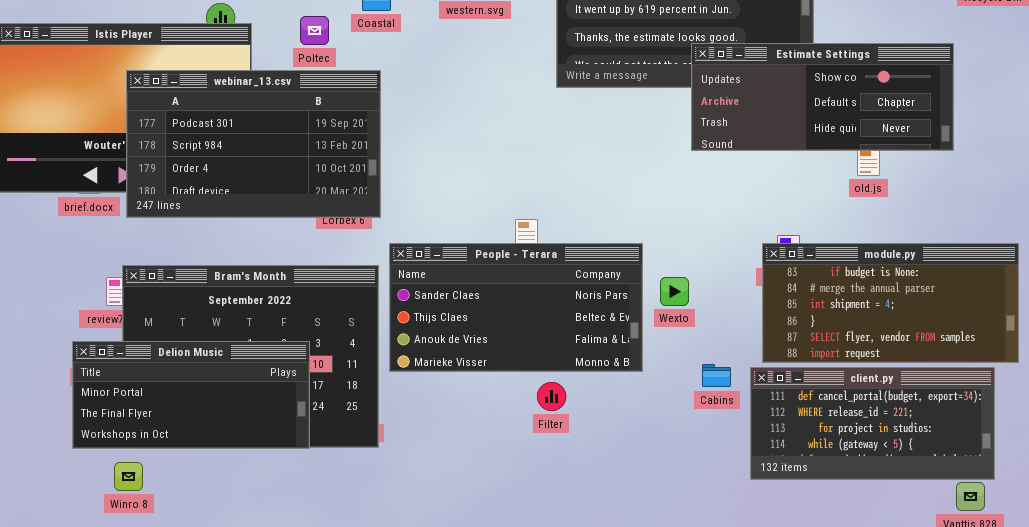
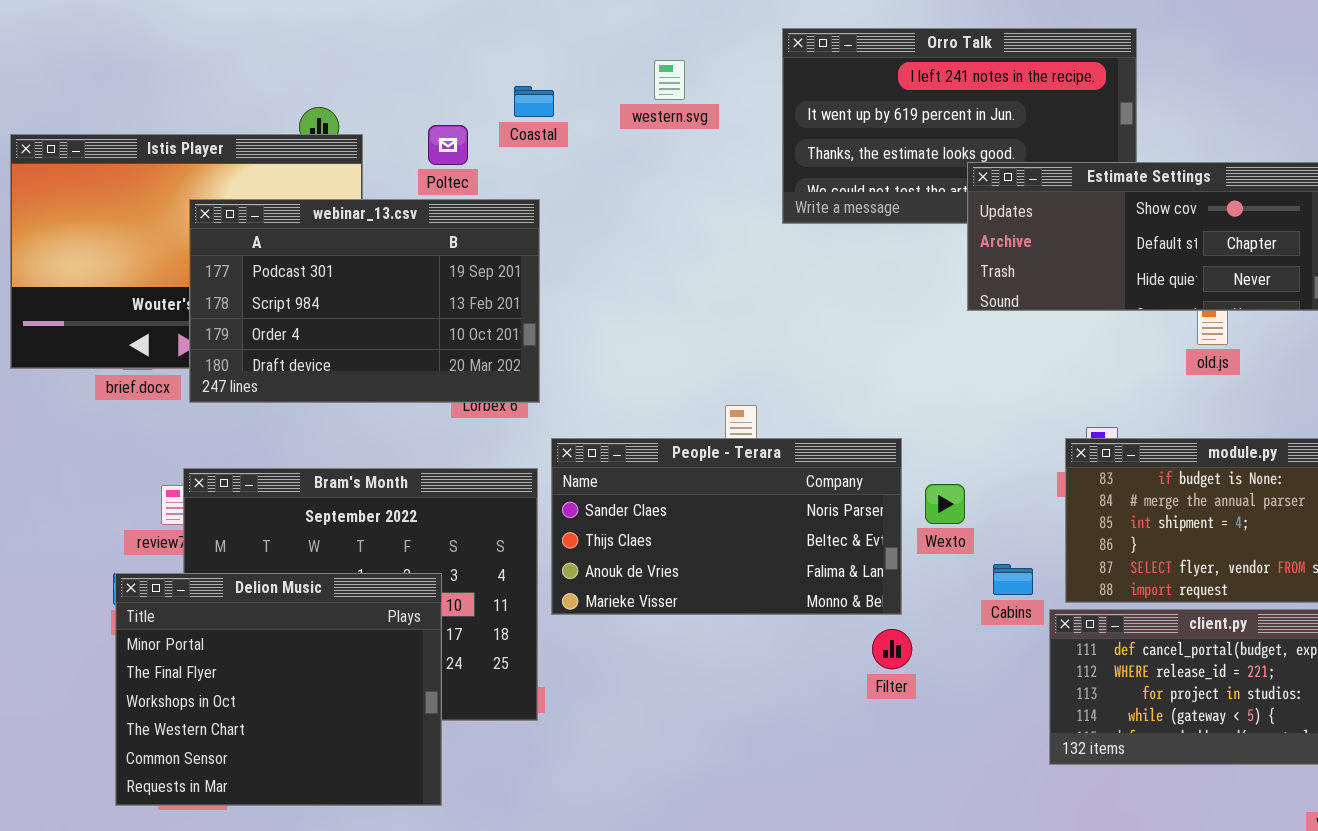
Delion Music: [72,341,310,449] -> [115,573,442,806], resized
Cabins: [702,364,731,387] -> [993,564,1033,595], moved
Filter: [537,382,566,411] -> [872,629,912,669], moved

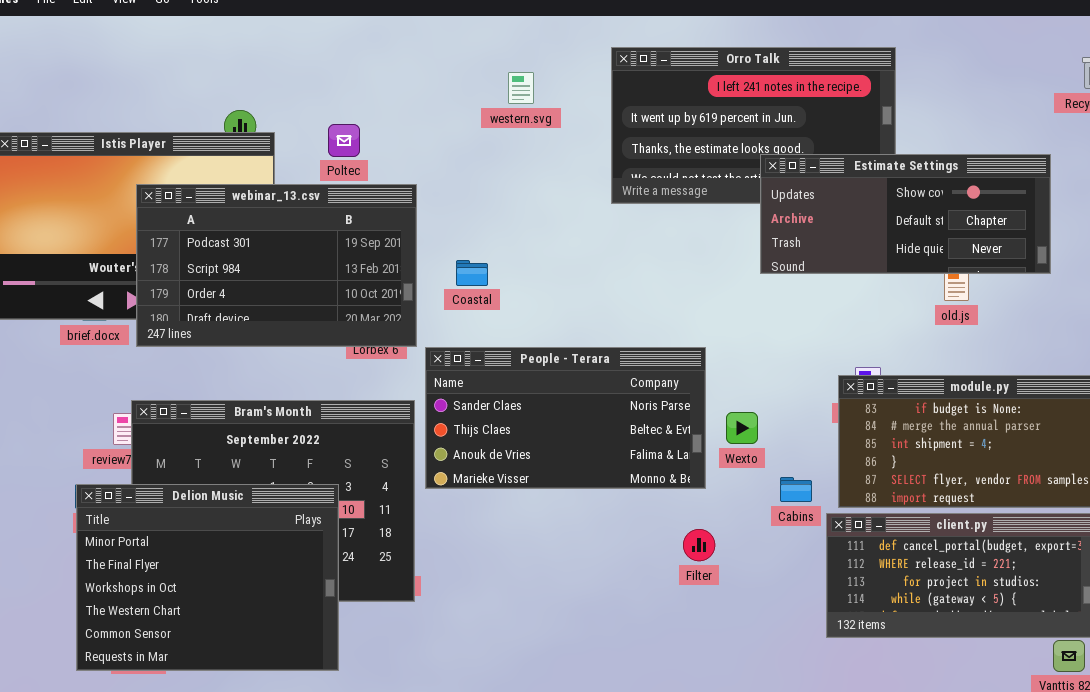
Coastal: [514,86,554,117] -> [456,260,488,286], moved
People - Terara: [551,438,902,615] -> [425,347,706,489], moved

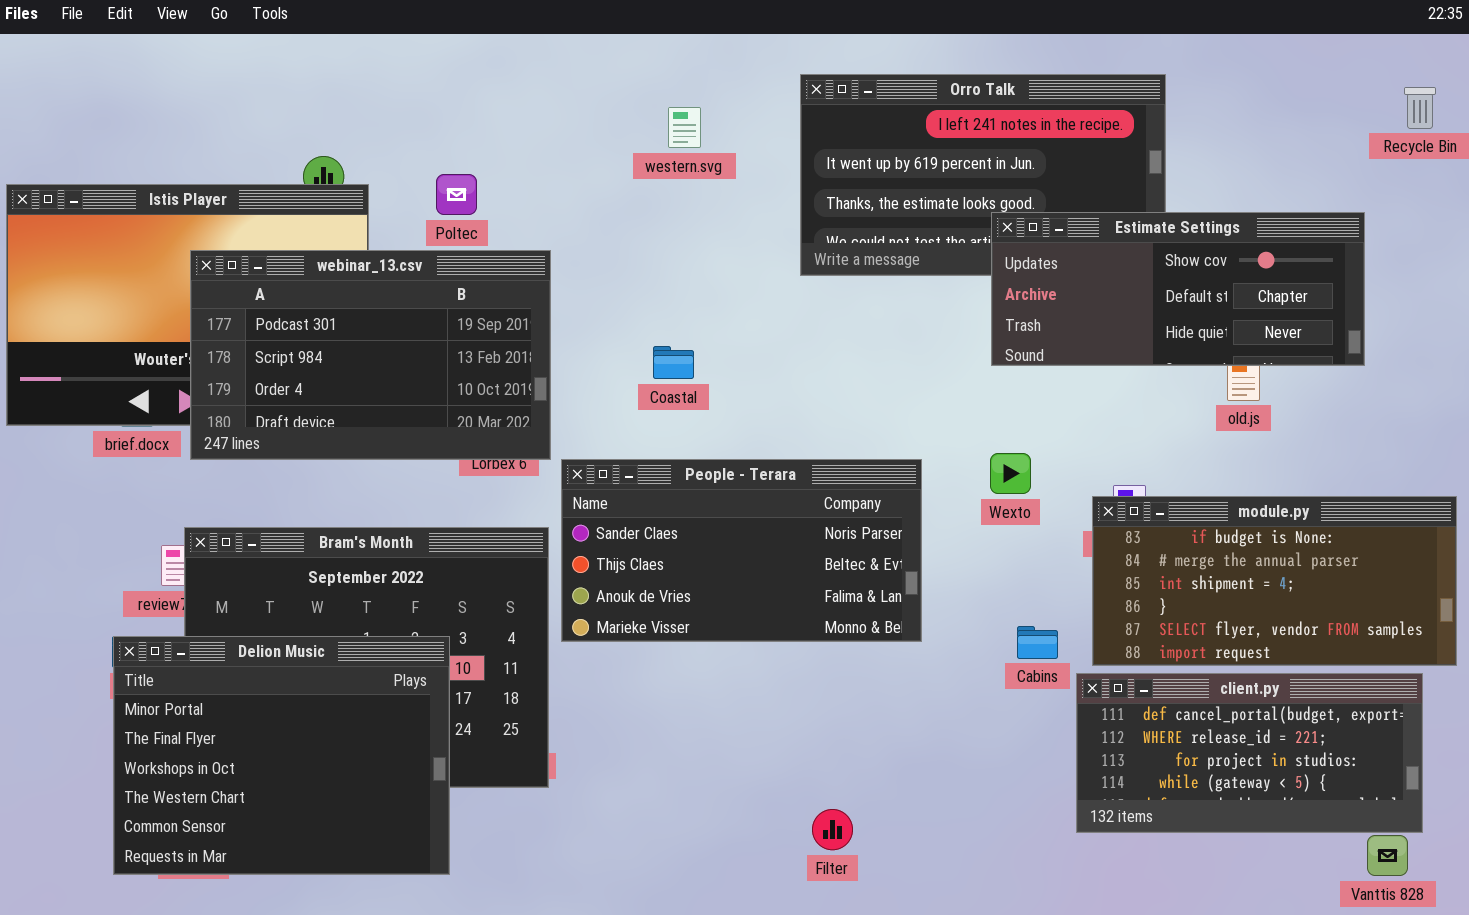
Coastal: [456,260,488,286] -> [653,346,694,379], moved
Wexto: [726,412,758,444] -> [990,453,1031,494], moved
Filter: [683,529,715,561] -> [812,809,853,850], moved

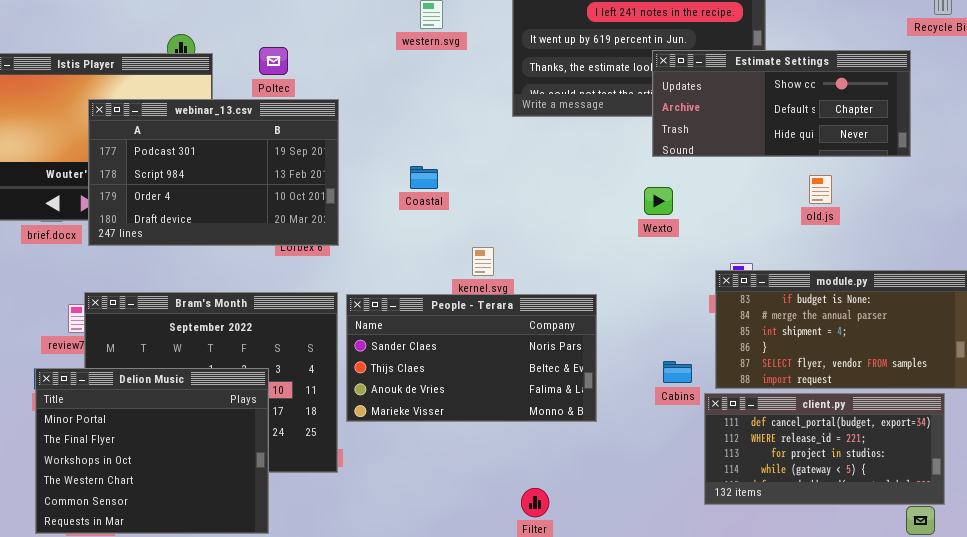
Estimate Settings: [991,212,1365,366] -> [652,50,911,157], moved
Wexto: [990,453,1031,494] -> [644,187,673,215], moved
People - Terara: [561,459,922,642] -> [346,294,597,422], moved

